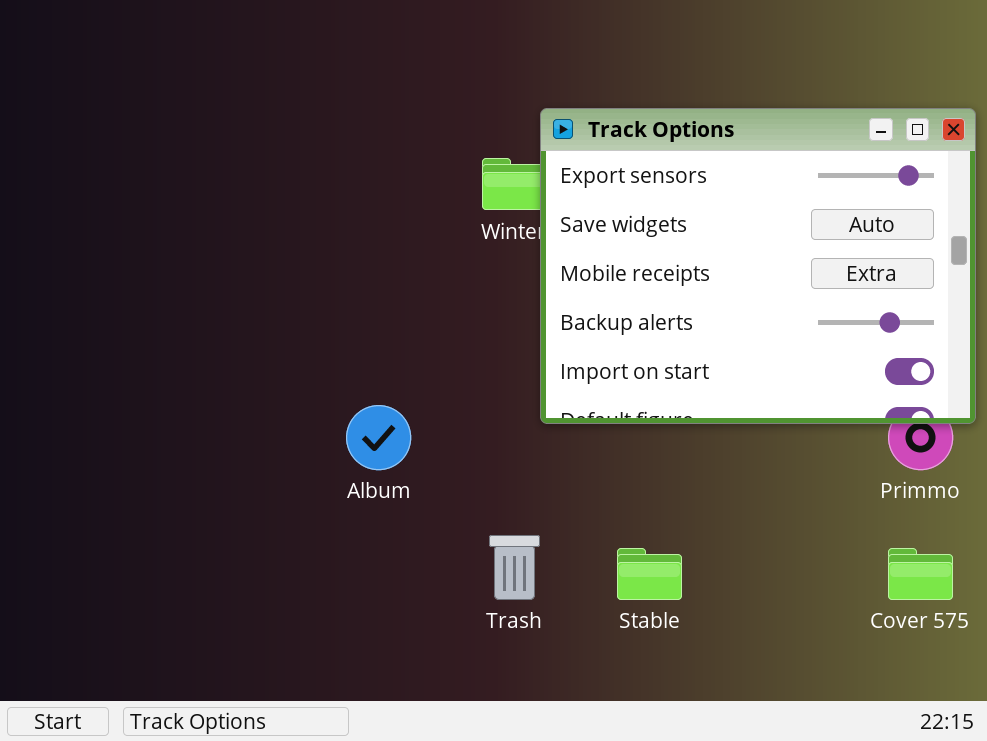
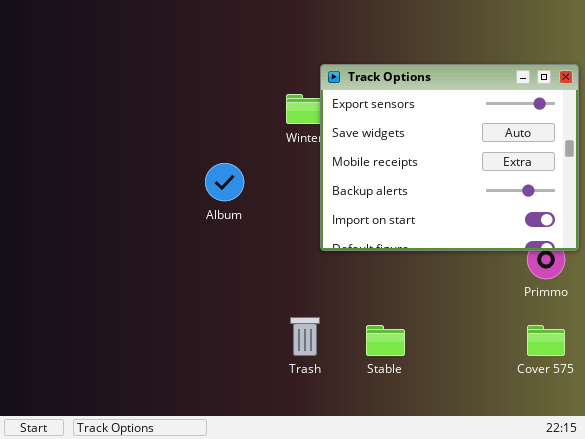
Album: [346,405,411,470] -> [205,163,244,201], moved

